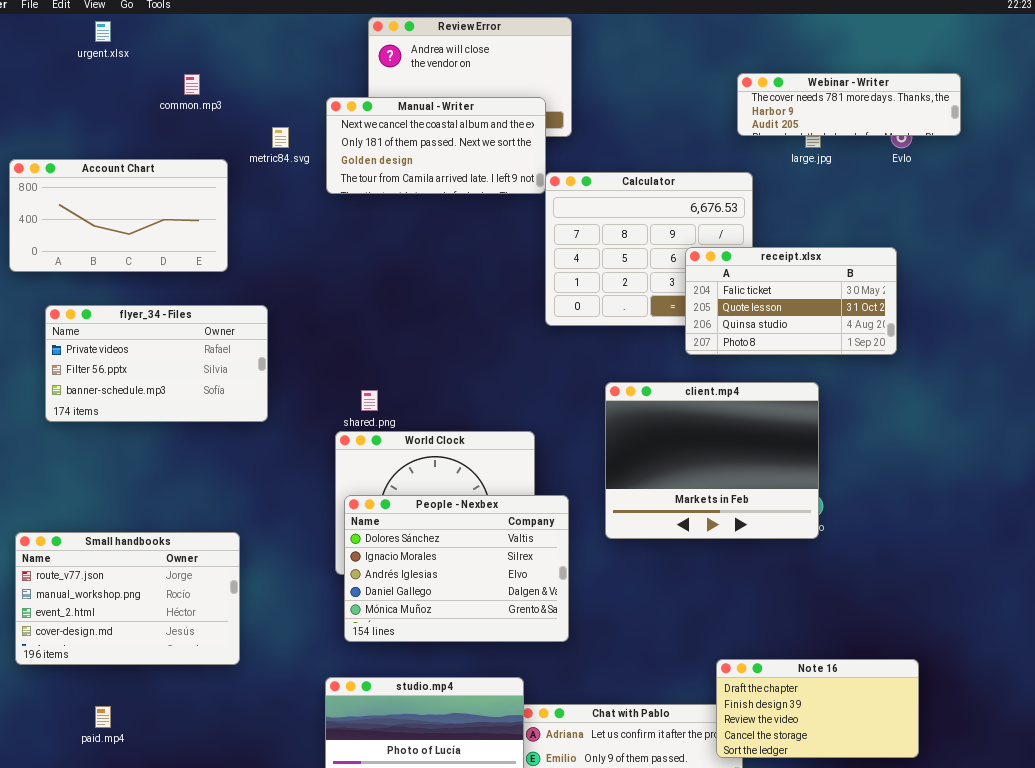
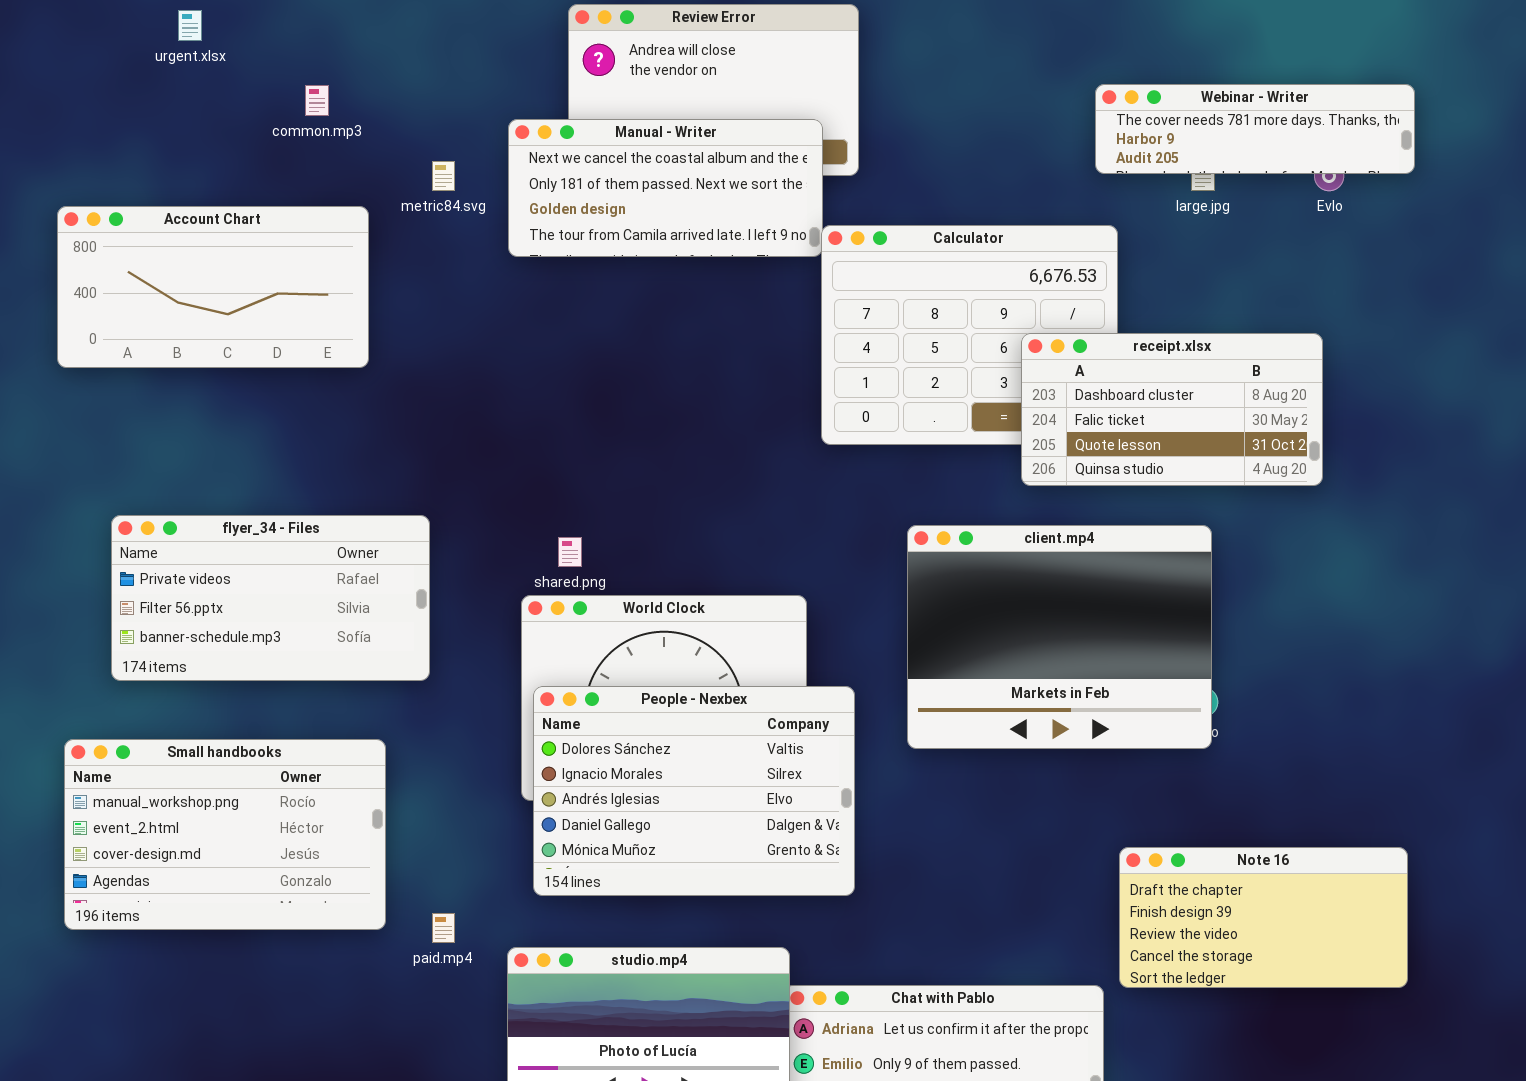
receipt.xlsx: [685,247,897,355] -> [1021,333,1323,486], scrolled up 1 row
flyer_34 - Files: [45,305,268,422] -> [111,515,430,681], moved
Small handbooks: [15,532,240,665] -> [64,739,386,930], scrolled down 1 row
Note 16: [716,659,919,758] -> [1119,847,1408,988], moved
paid.mp4: [95,706,111,728] -> [432,913,455,943], moved

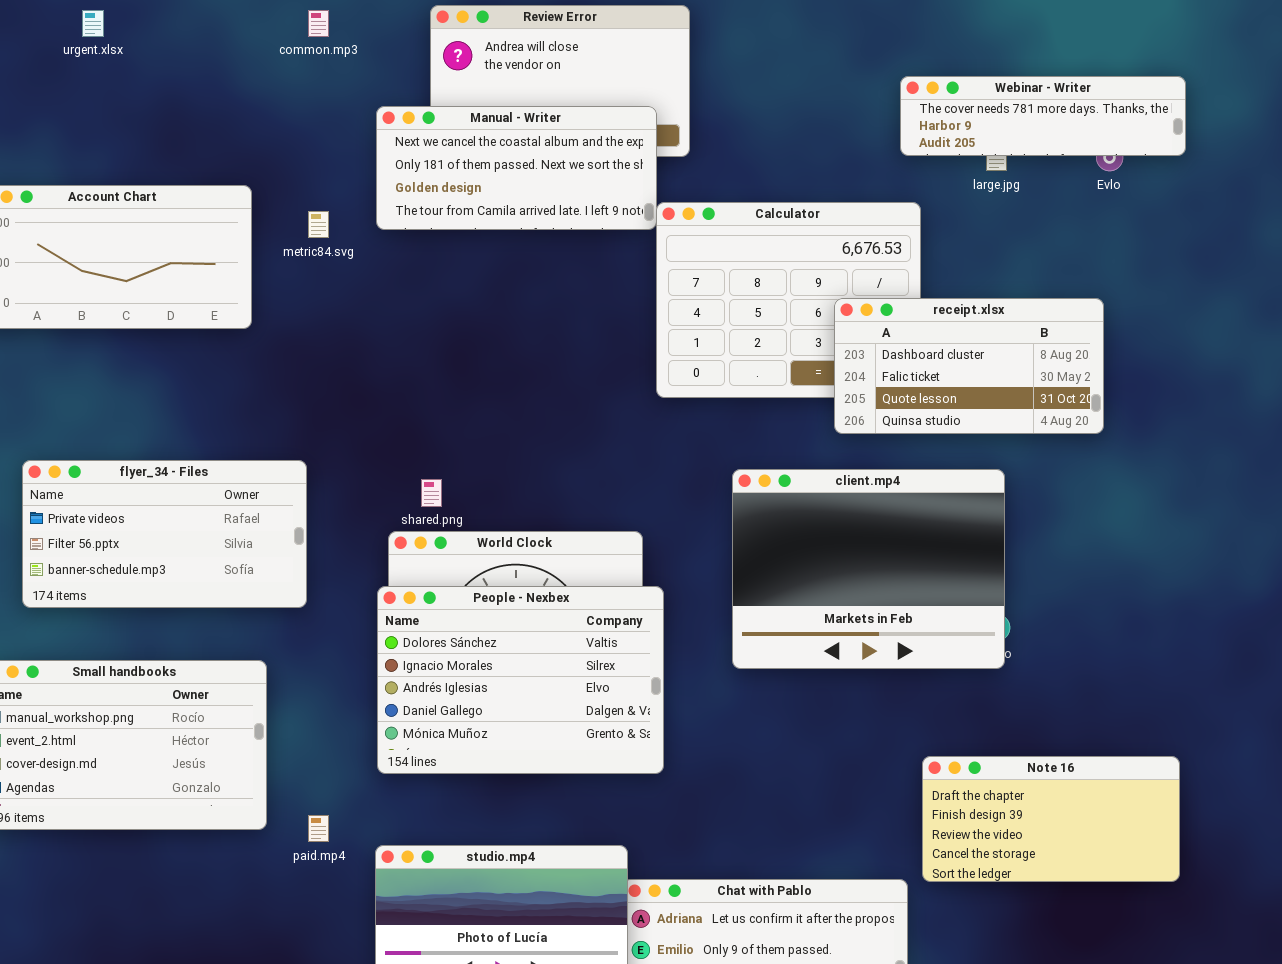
common.mp3: [305,85,329,116] -> [308,10,329,37], moved
metric84.svg: [432,161,455,191] -> [308,211,329,238], moved
People - Nexbex: [533,686,855,896] -> [377,586,664,774], moved

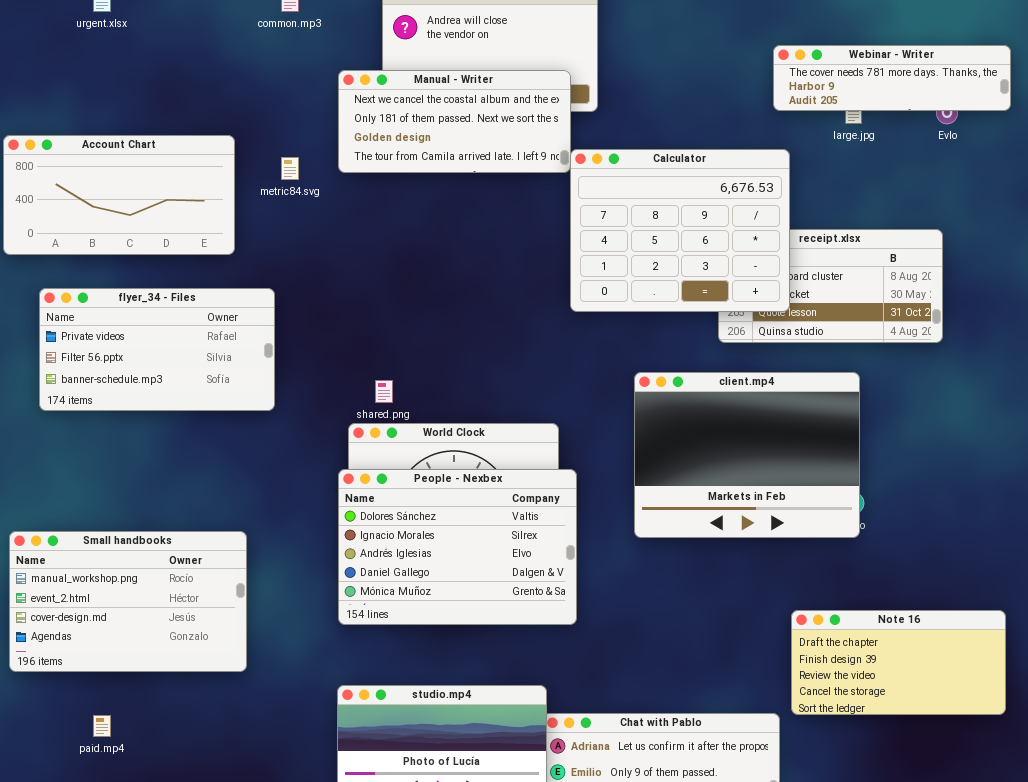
Calculator: [656,202,921,398] -> [570,149,790,312], raised
flyer_34 - Files: [22,460,307,608] -> [39,288,275,411], moved
paid.mp4: [308,815,329,842] -> [93,715,111,737], moved

